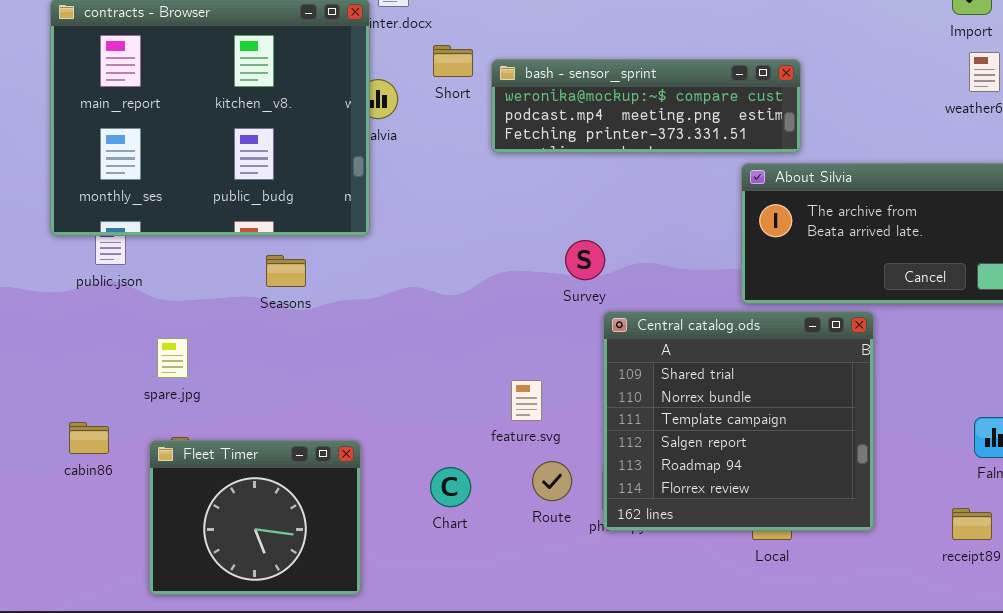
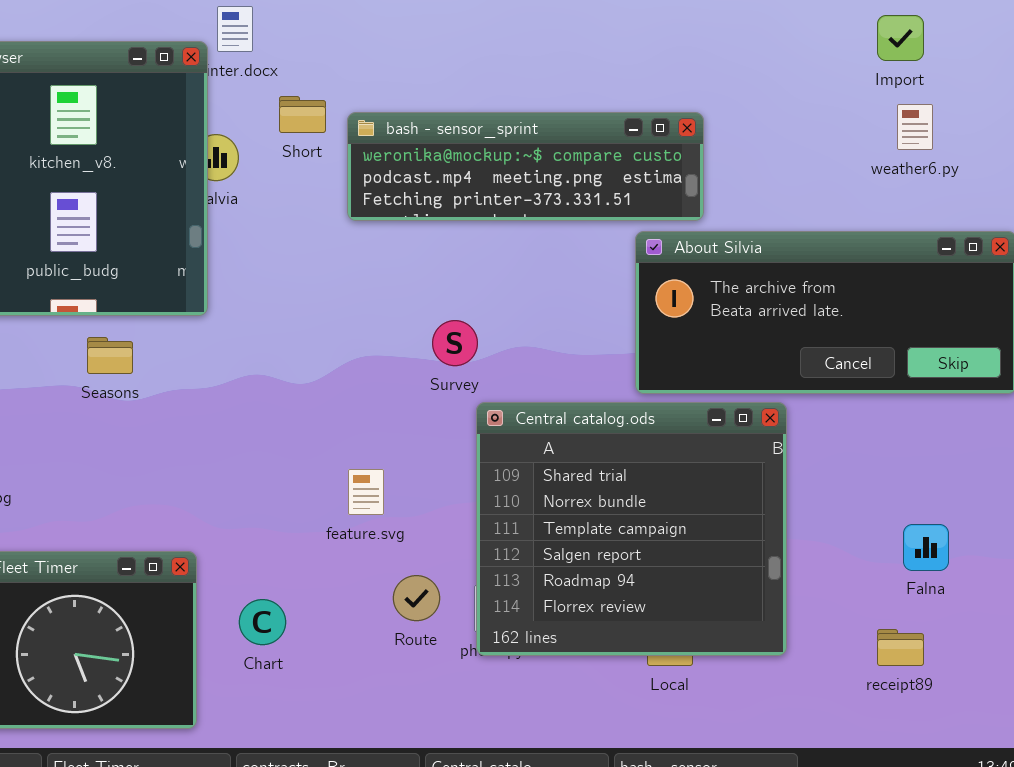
feature.svg: [511,380,542,421] -> [348,469,384,515], moved
Chart: [430,467,471,507] -> [239,599,286,645], moved

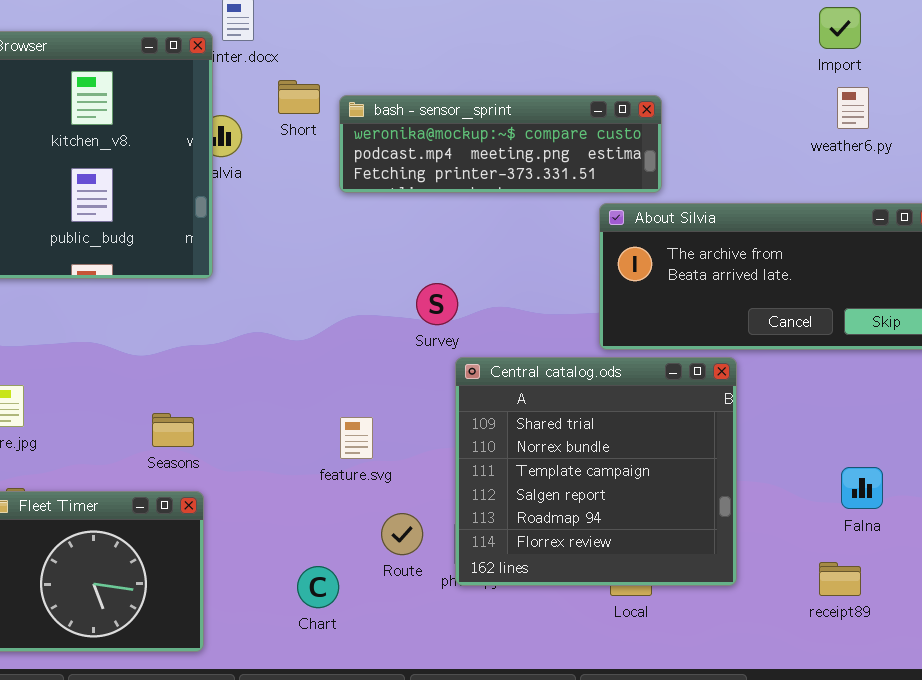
Seasons: [87,337,133,374] -> [152,413,194,447], moved
Chart: [239,599,286,645] -> [297,566,339,608], moved

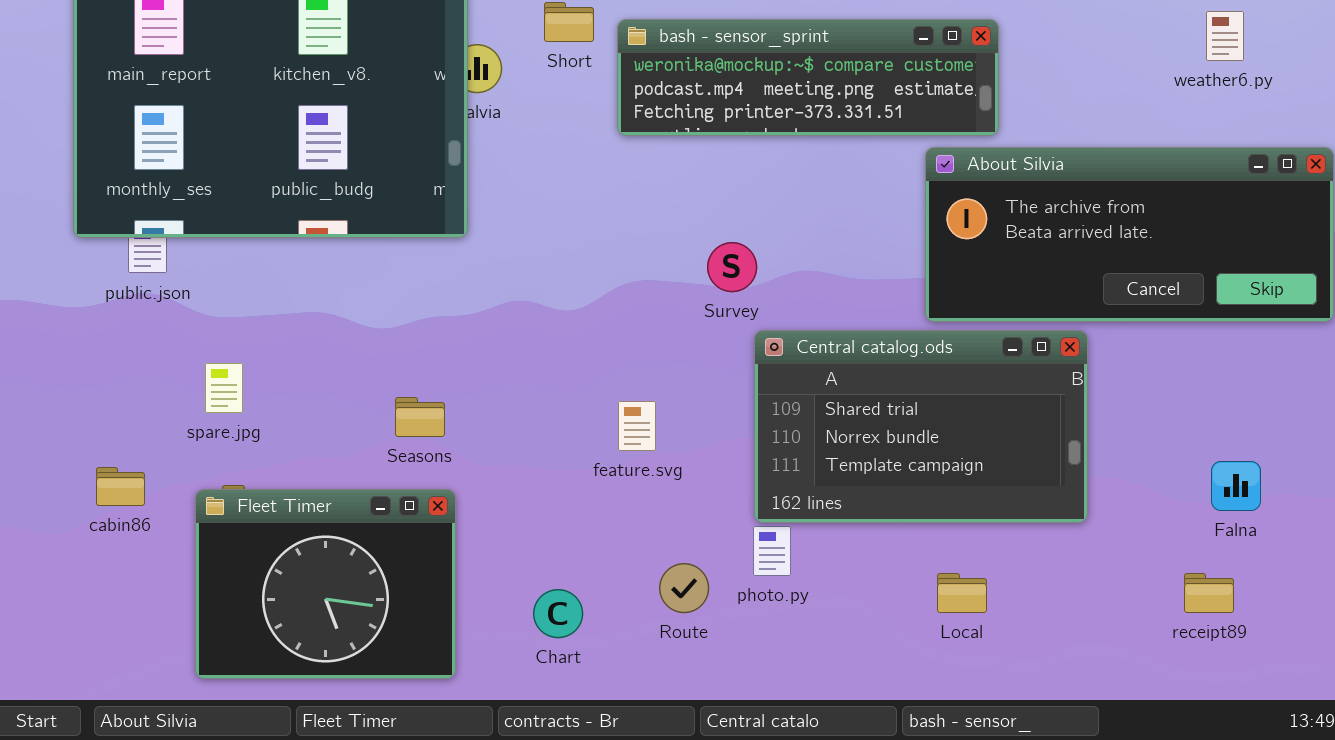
Central catalog.ods: [455,357,737,586] -> [754,330,1088,523], resized
Route: [381,513,423,555] -> [659,563,709,613], moved
Chart: [297,566,339,608] -> [533,589,583,638], moved

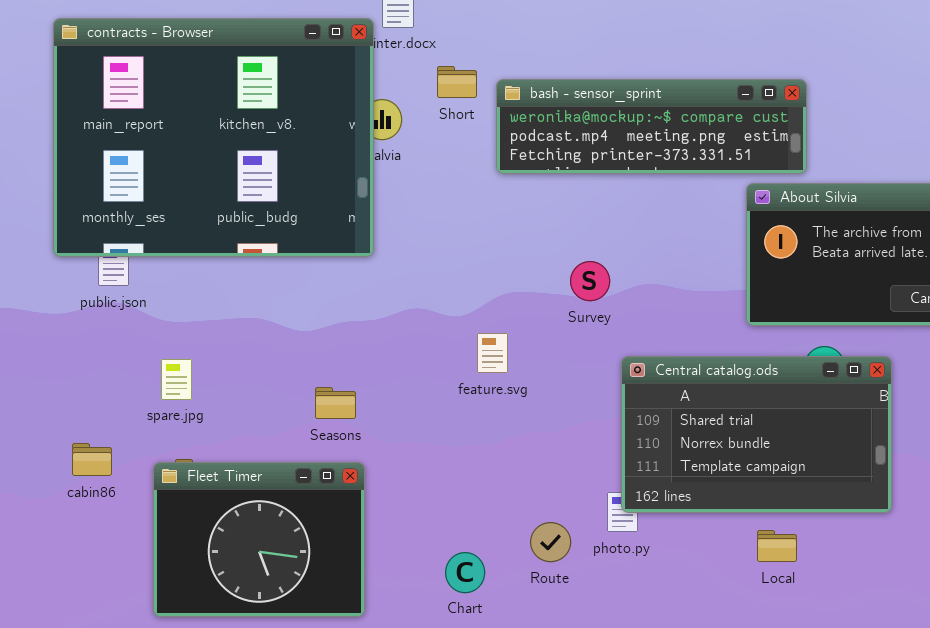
Central catalog.ods: [754,330,1088,523] -> [621,356,892,513], moved
feature.svg: [618,401,656,451] -> [477,333,508,373], moved
Chart: [533,589,583,638] -> [445,552,485,593], moved

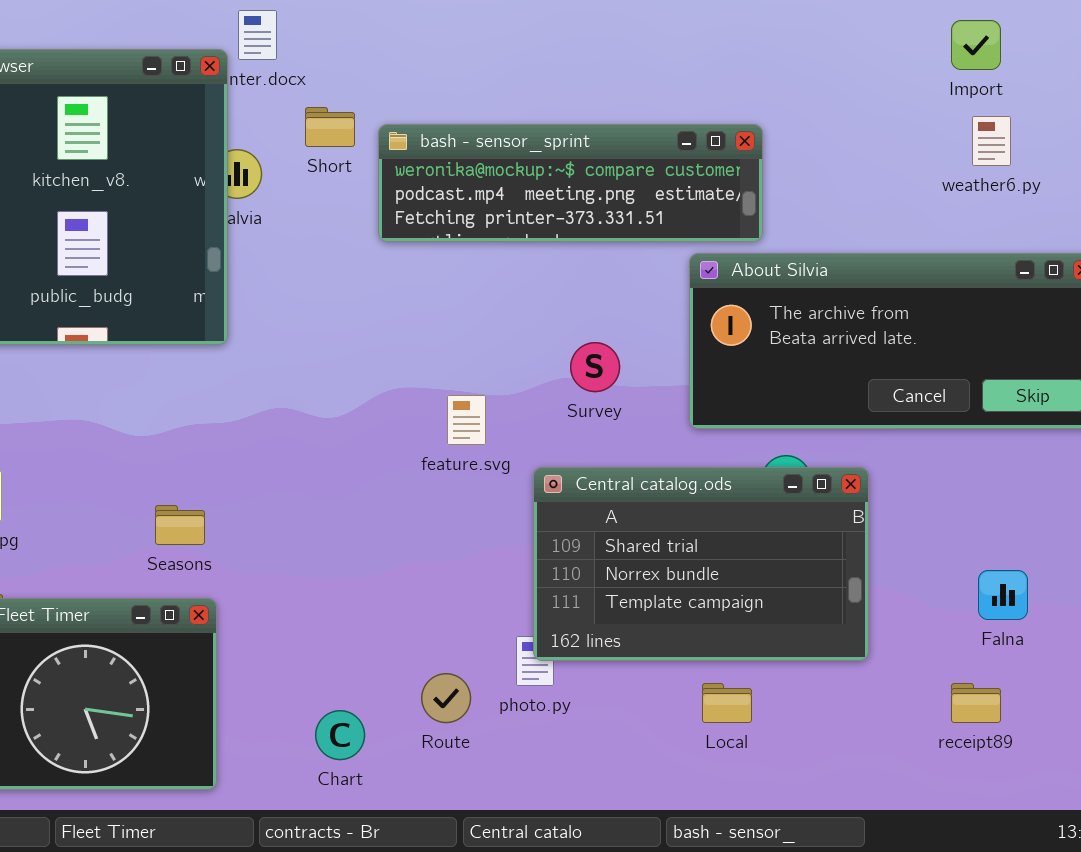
Survey: [570,261,610,301] -> [570,342,620,392], moved
feature.svg: [477,333,508,373] -> [447,395,486,445], moved

